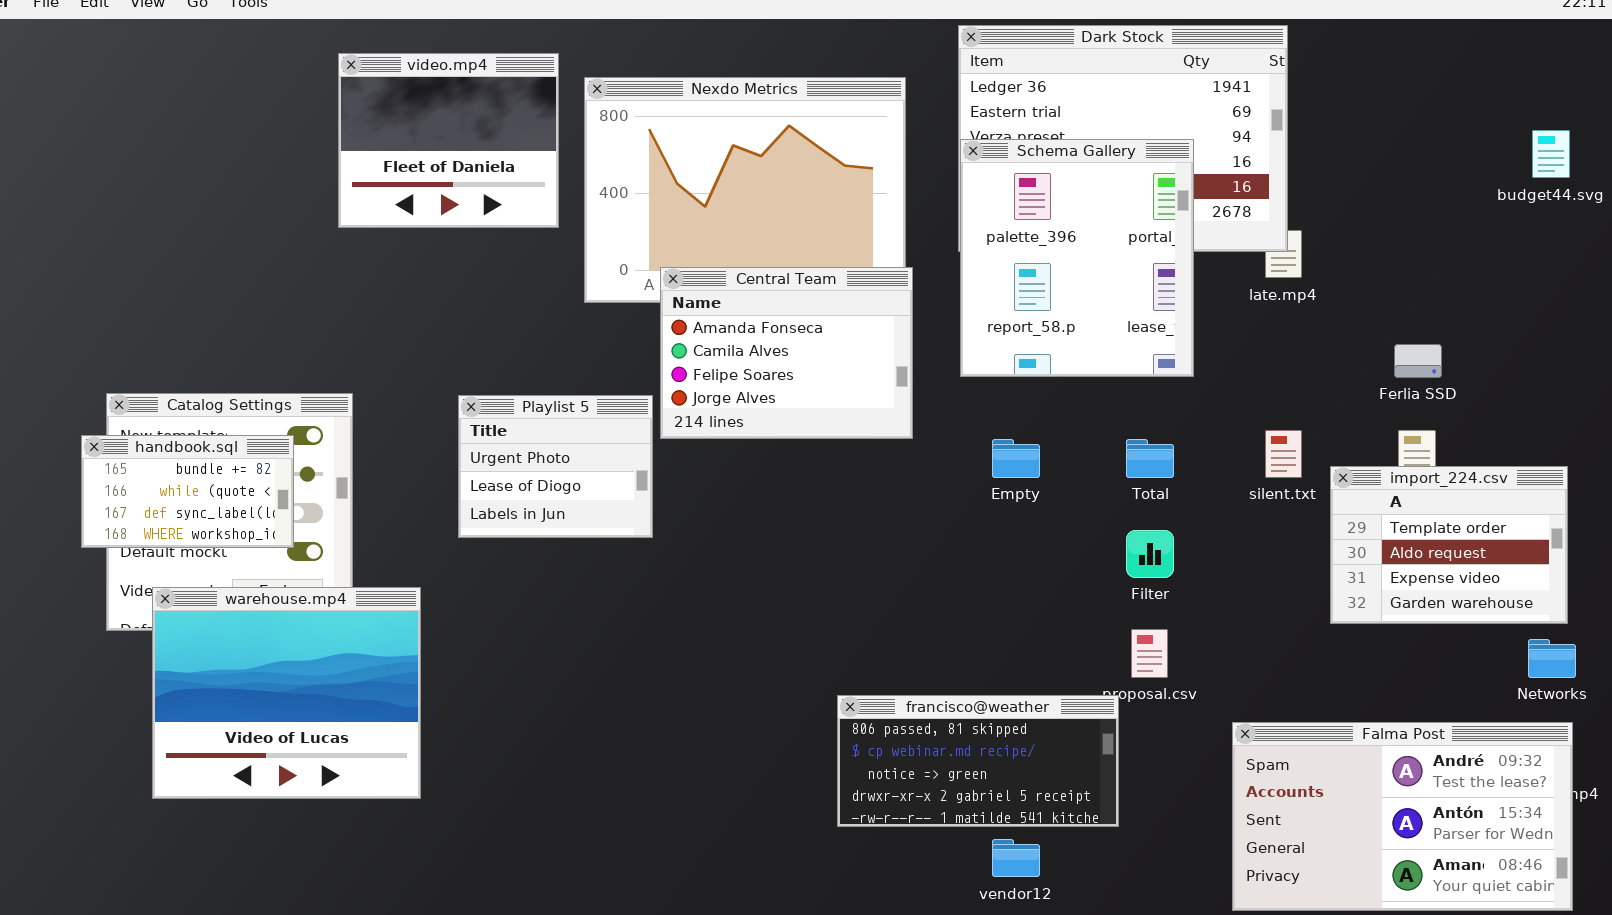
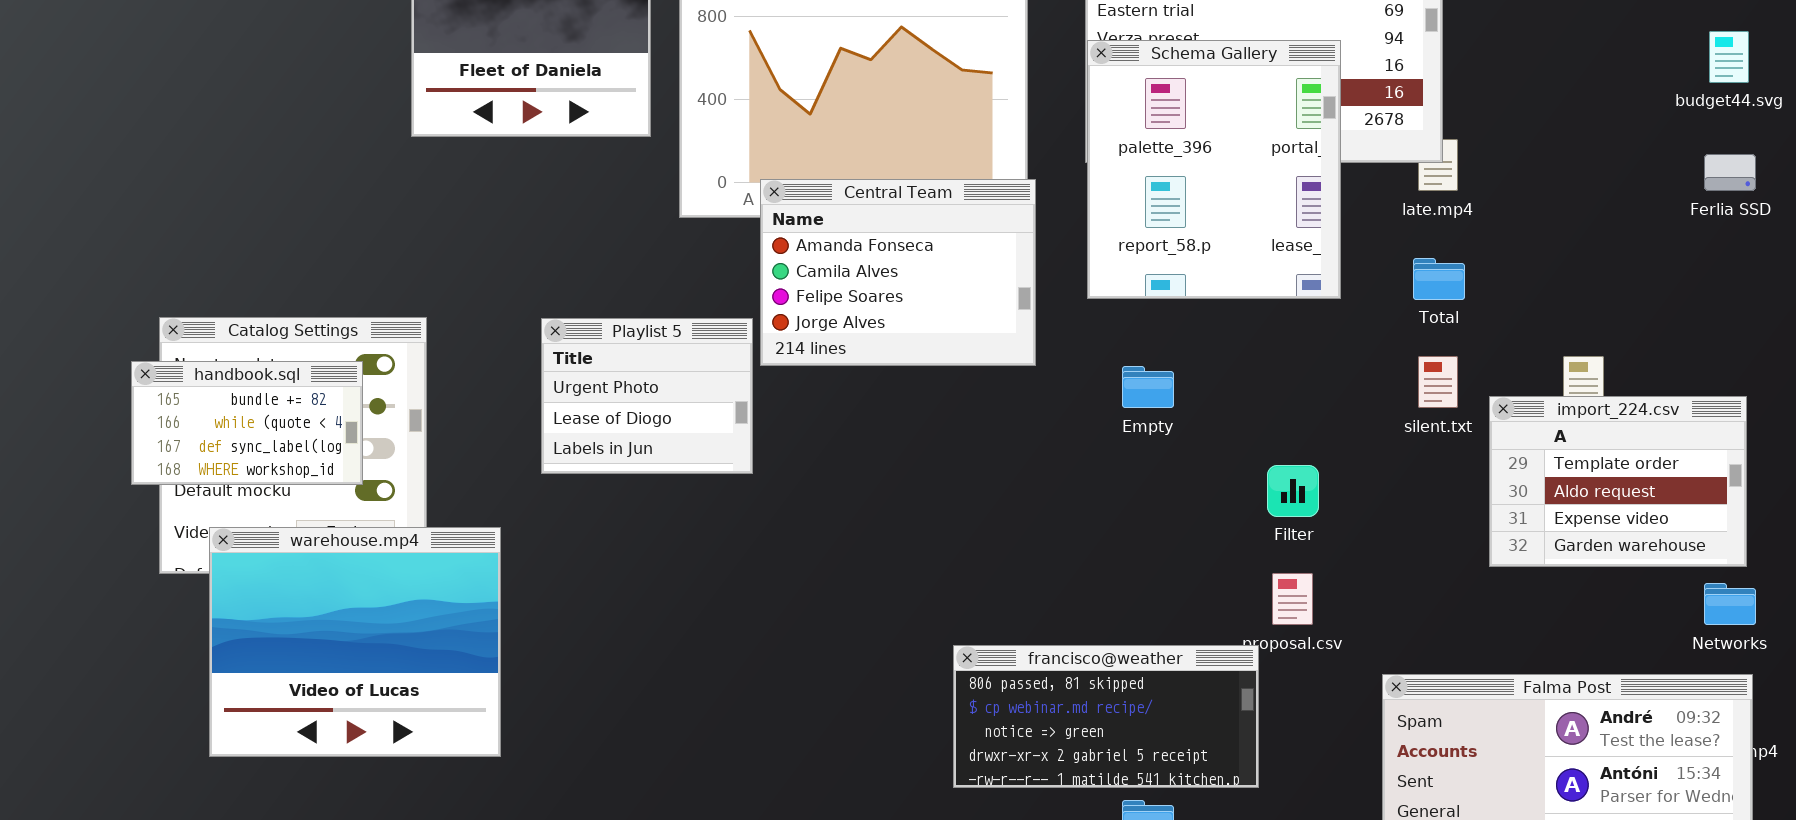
Ferlia SSD: [1394,344,1442,378] -> [1704,154,1756,191], moved
Total: [1126,439,1174,478] -> [1413,258,1465,300], moved

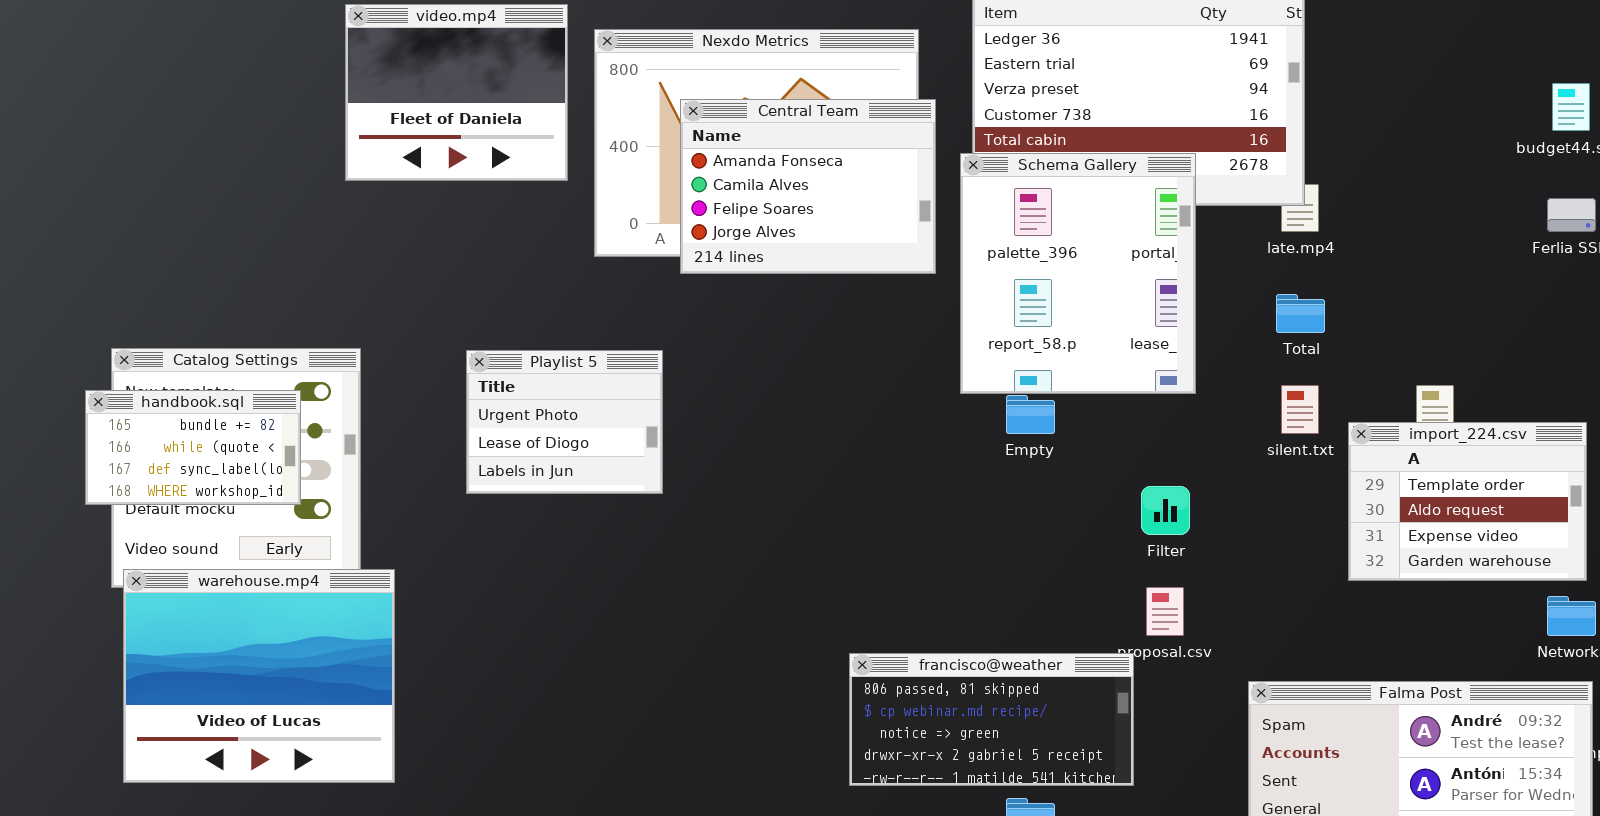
Schema Gallery: [1087,40,1341,299] -> [960,153,1196,394], moved
Central Team: [760,179,1036,366] -> [680,99,936,274], moved
warehouse.mp4: [209,527,501,757] -> [123,569,395,783], moved

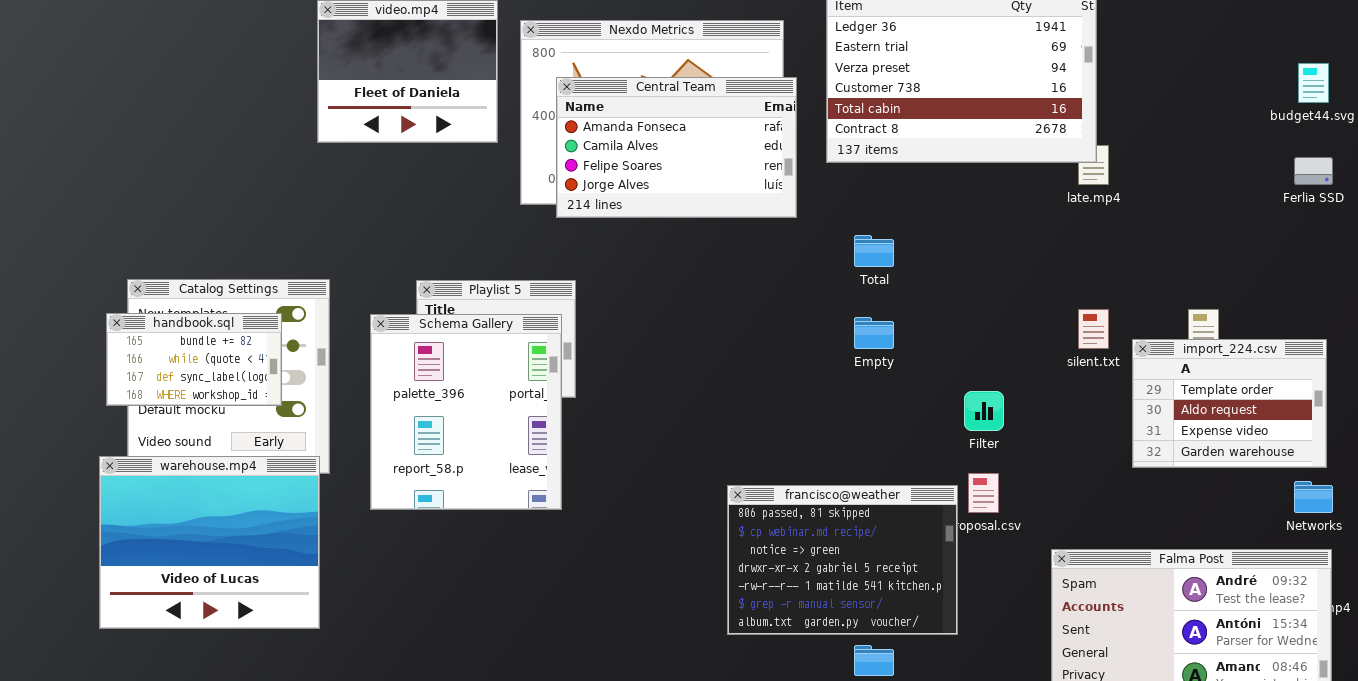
Central Team: [680,99,936,274] -> [556,77,797,218], resized
Schema Gallery: [960,153,1196,394] -> [370,314,562,510], moved
Total: [1276,294,1325,333] -> [854,235,894,267], moved
warehouse.mp4: [123,569,395,783] -> [99,456,320,629], moved
francisco@weather: [849,653,1134,786] -> [727,485,958,635], resized

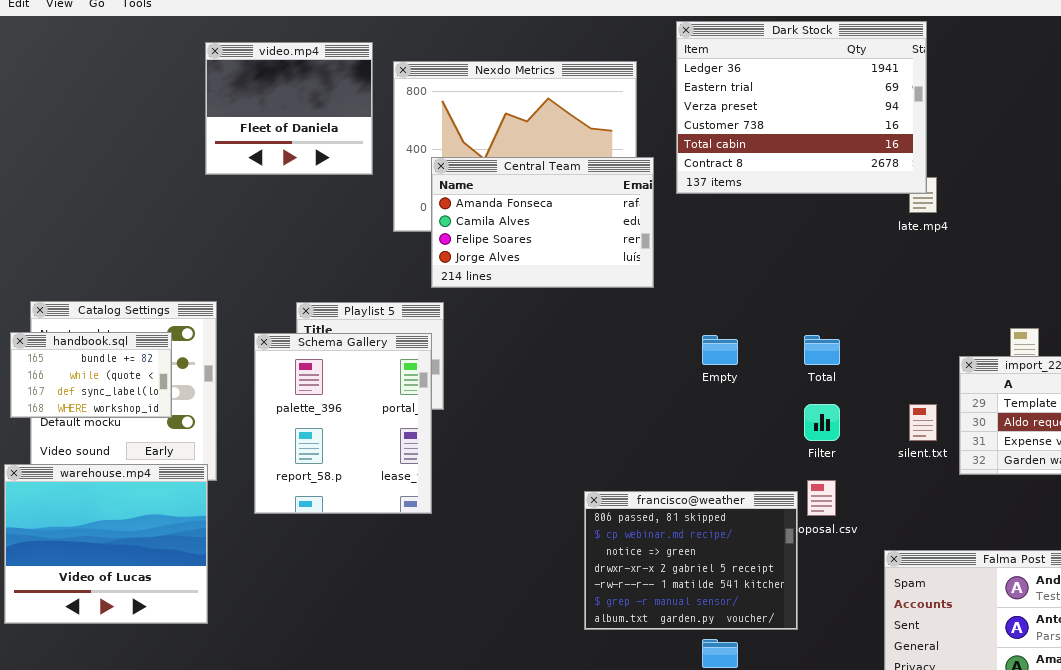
Central Team: [556,77,797,218] -> [431,157,654,288], moved
Total: [854,235,894,267] -> [804,335,840,365], moved
silent.txt: [1078,309,1109,349] -> [909,404,937,441], moved

